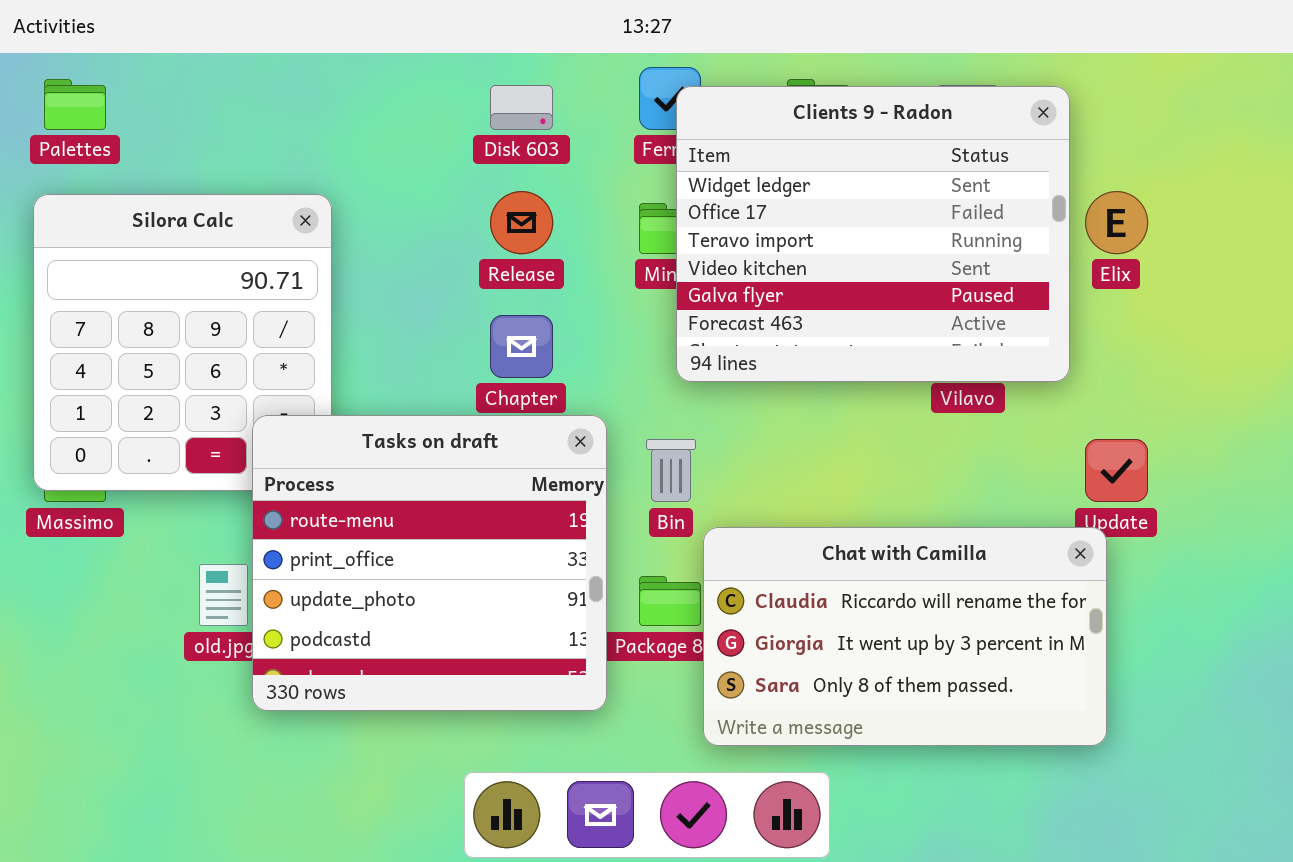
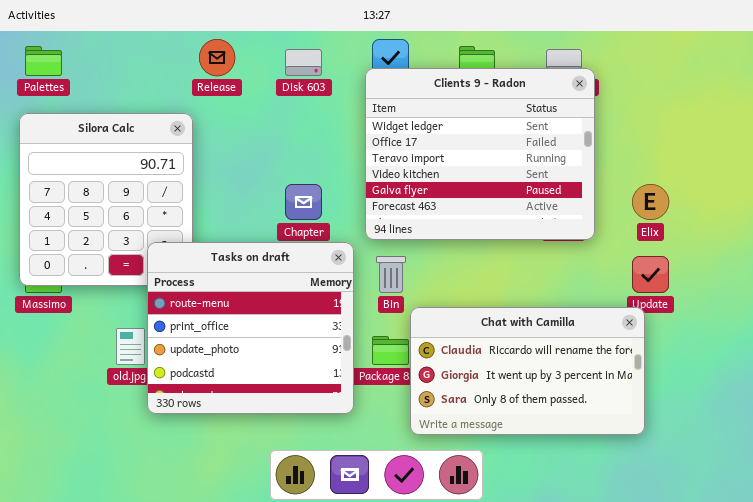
Clients 9 - Radon: [676,86,1070,382] -> [365,68,595,240], moved
Release: [490,191,553,254] -> [199,39,235,76], moved
Elix: [1085,191,1148,254] -> [632,184,669,220], moved

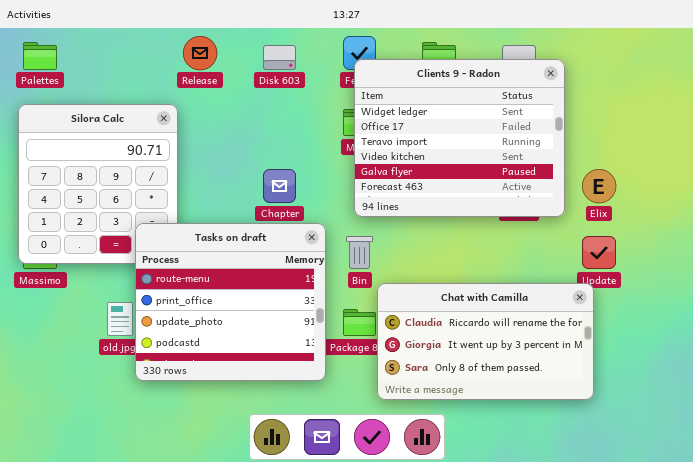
Clients 9 - Radon: [365,68,595,240] -> [354,59,565,217], moved

